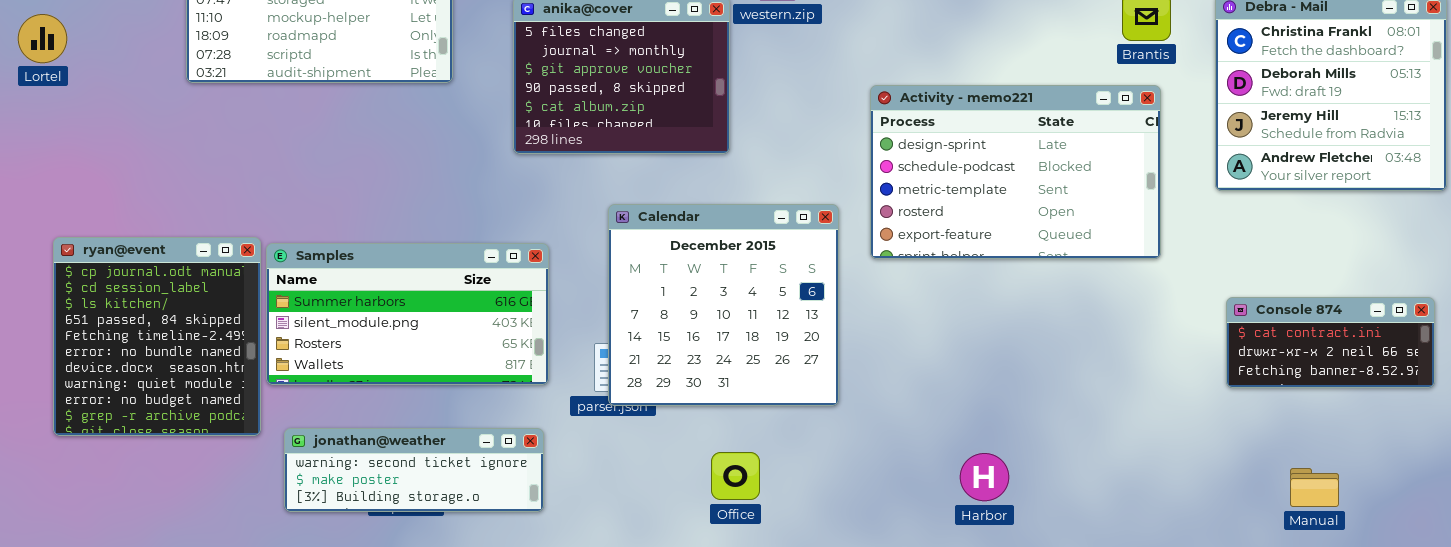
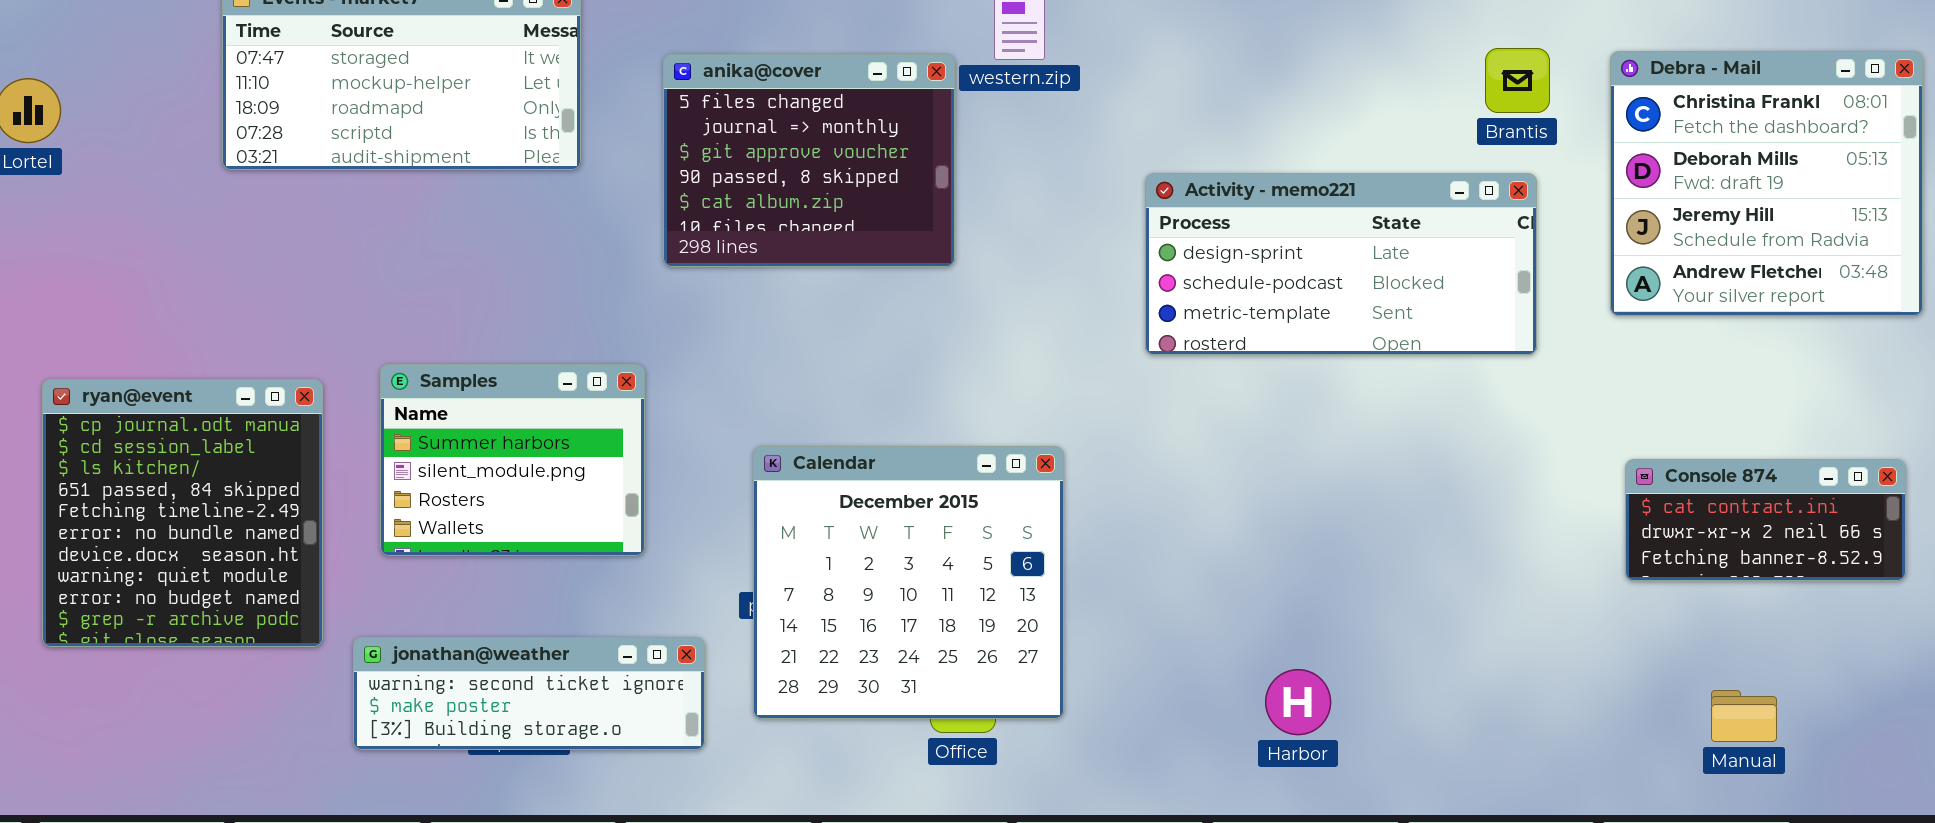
Activity - memo221: [870,85,1161,259] -> [1145,173,1537,355], resized
Calendar: [608,204,839,406] -> [753,446,1064,719], moved
Samples: [266,243,549,385] -> [380,364,645,556], moved, resized

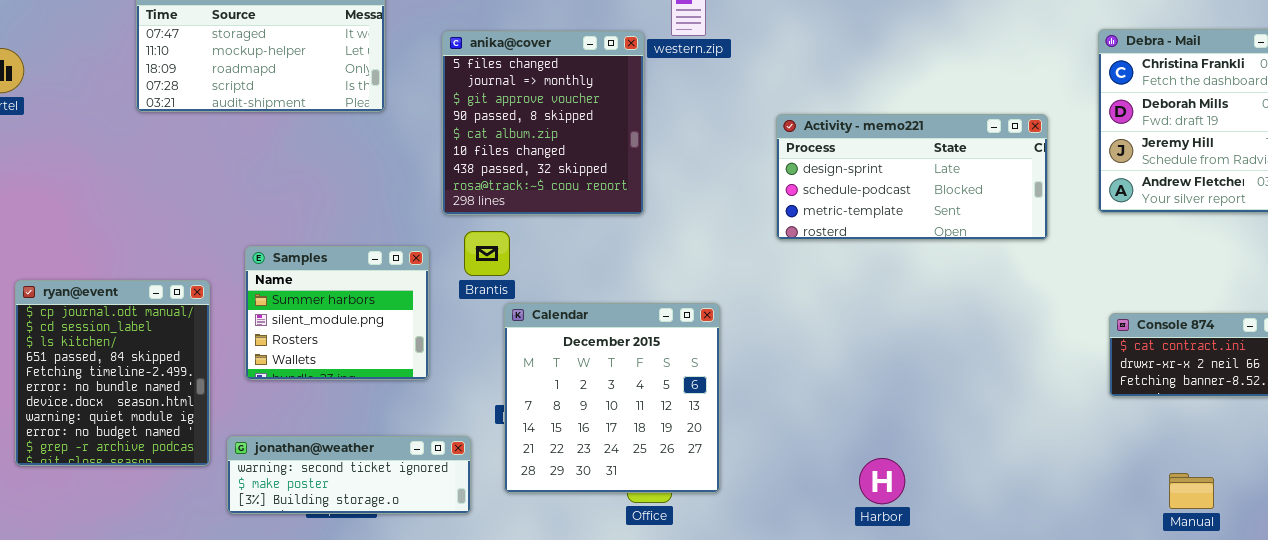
Brantis: [1485,48,1550,113] -> [464,231,510,276], moved
anika@cover: [663,54,955,267] -> [442,31,644,215], resized
ryan@event: [42,379,323,647] -> [15,280,210,466], moved

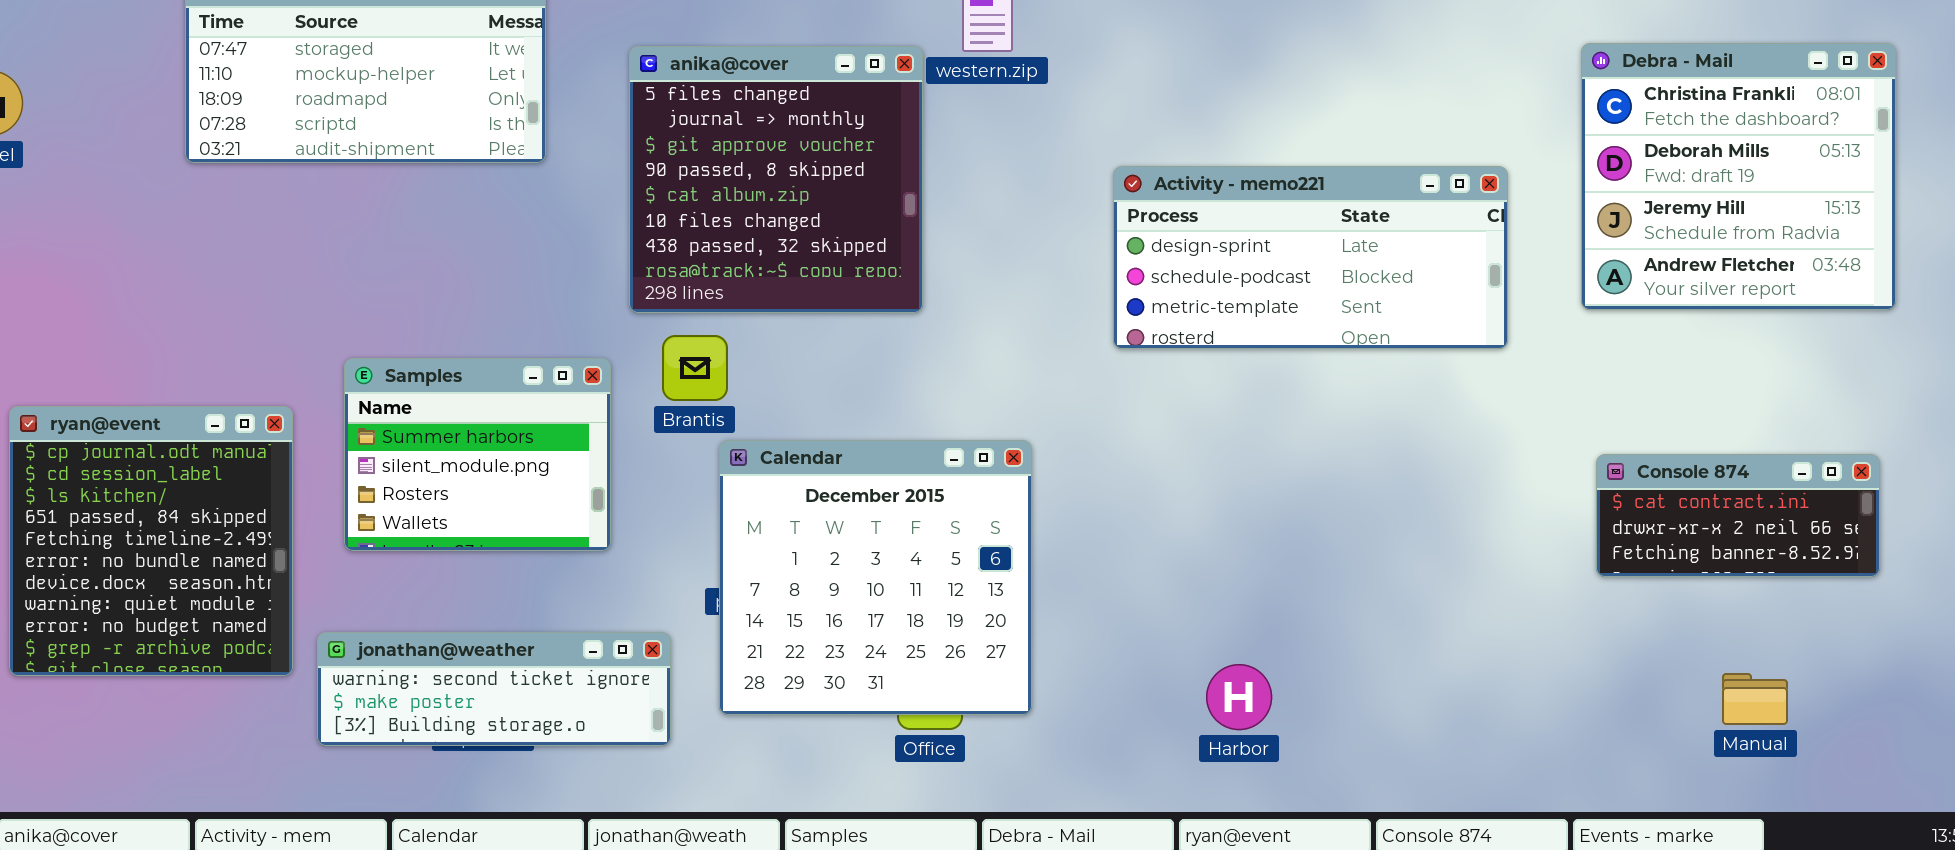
Harbor: [859,458,905,504] -> [1206,664,1272,730], moved
Manual: [1169,473,1214,509] -> [1722,673,1788,725], moved

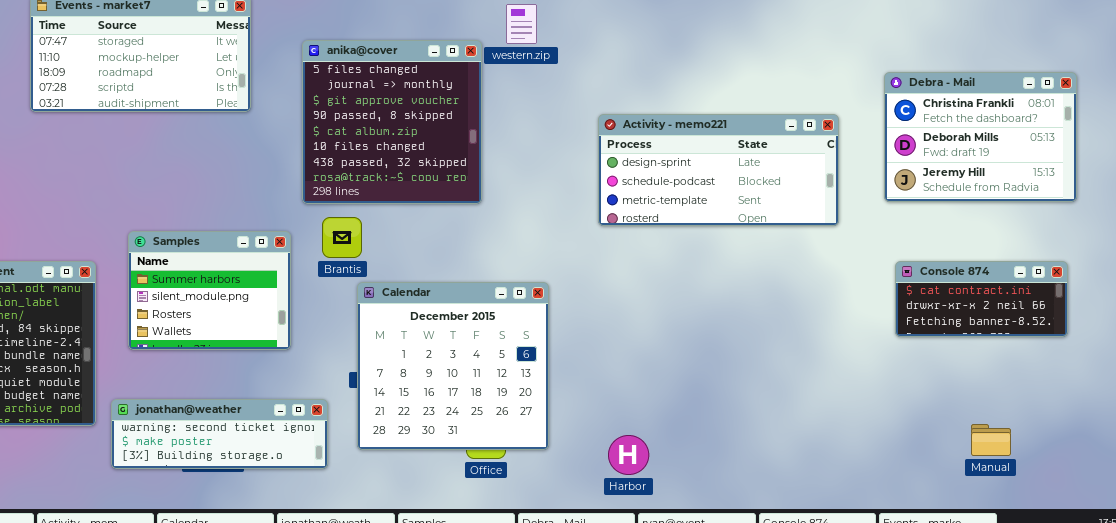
Debra - Mail: [1581,43,1896,310] -> [884,72,1077,202], resized
Console 874: [1596,454,1880,577] -> [895,261,1068,337], moved
Harbor: [1206,664,1272,730] -> [608,435,649,475], moved

